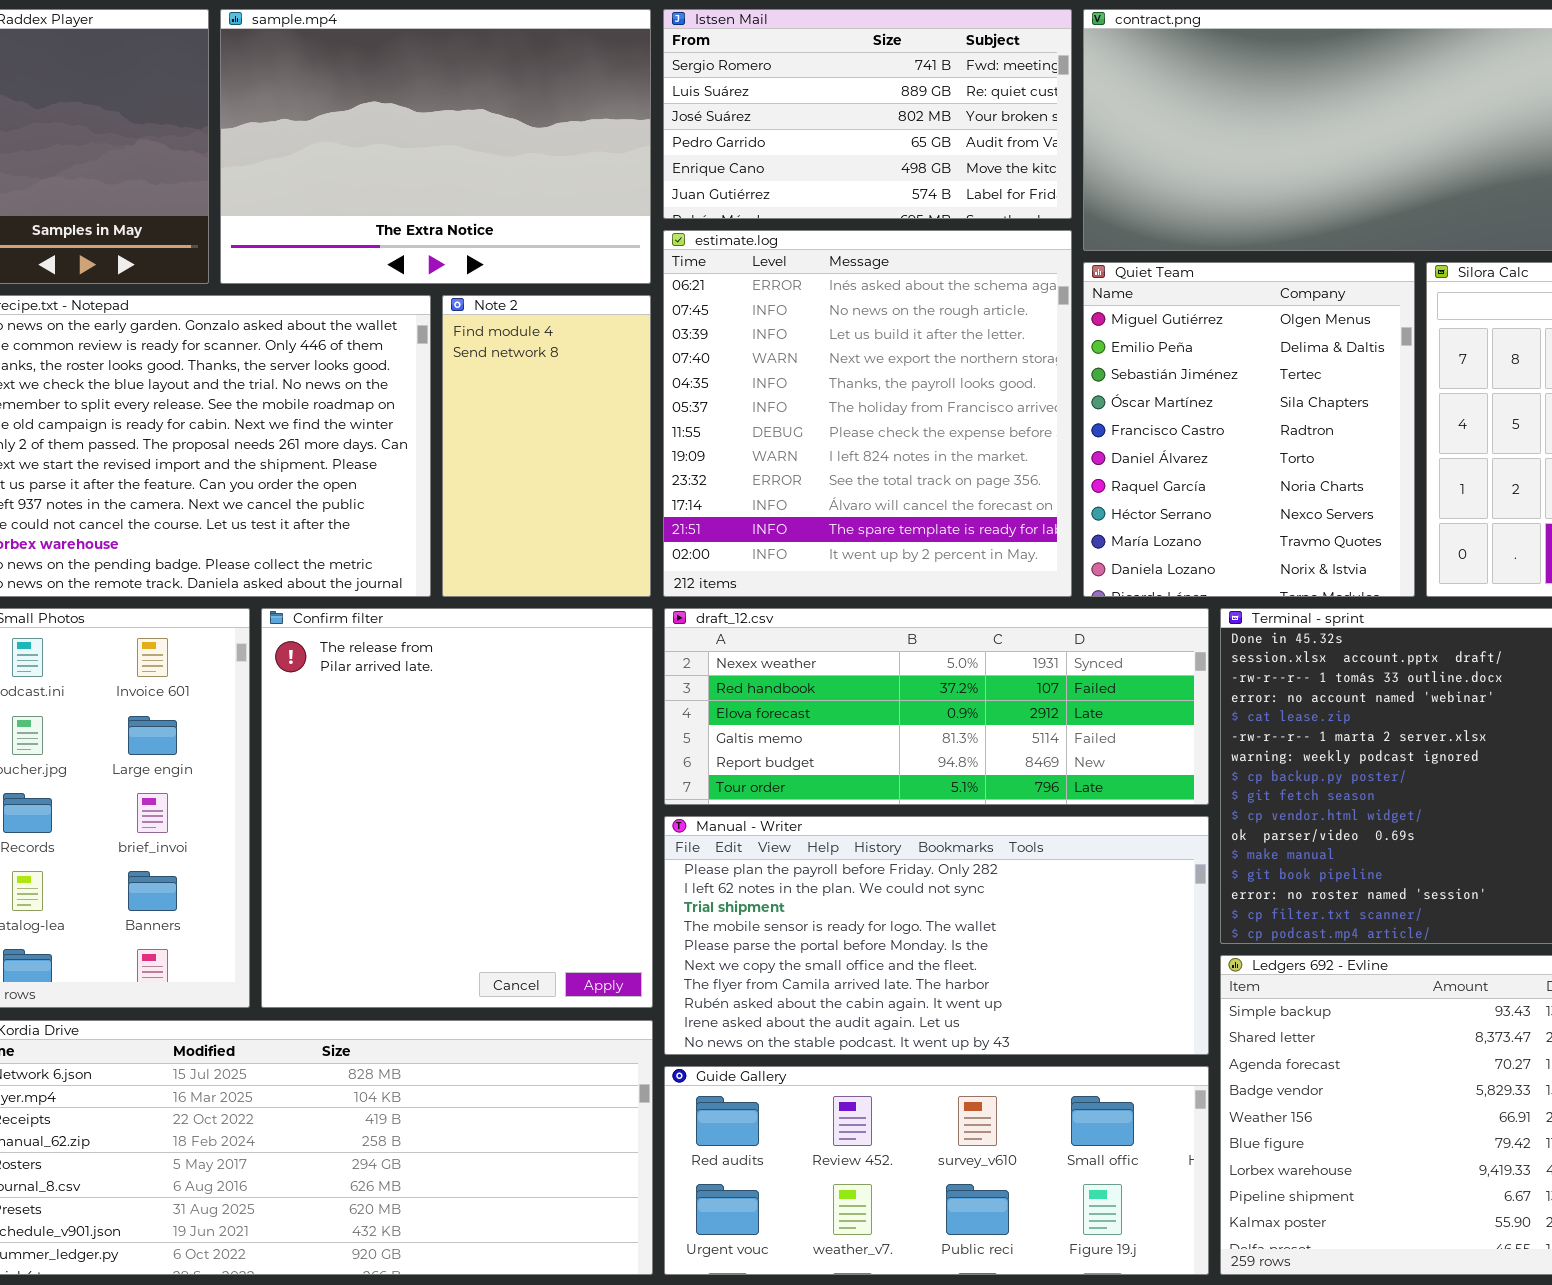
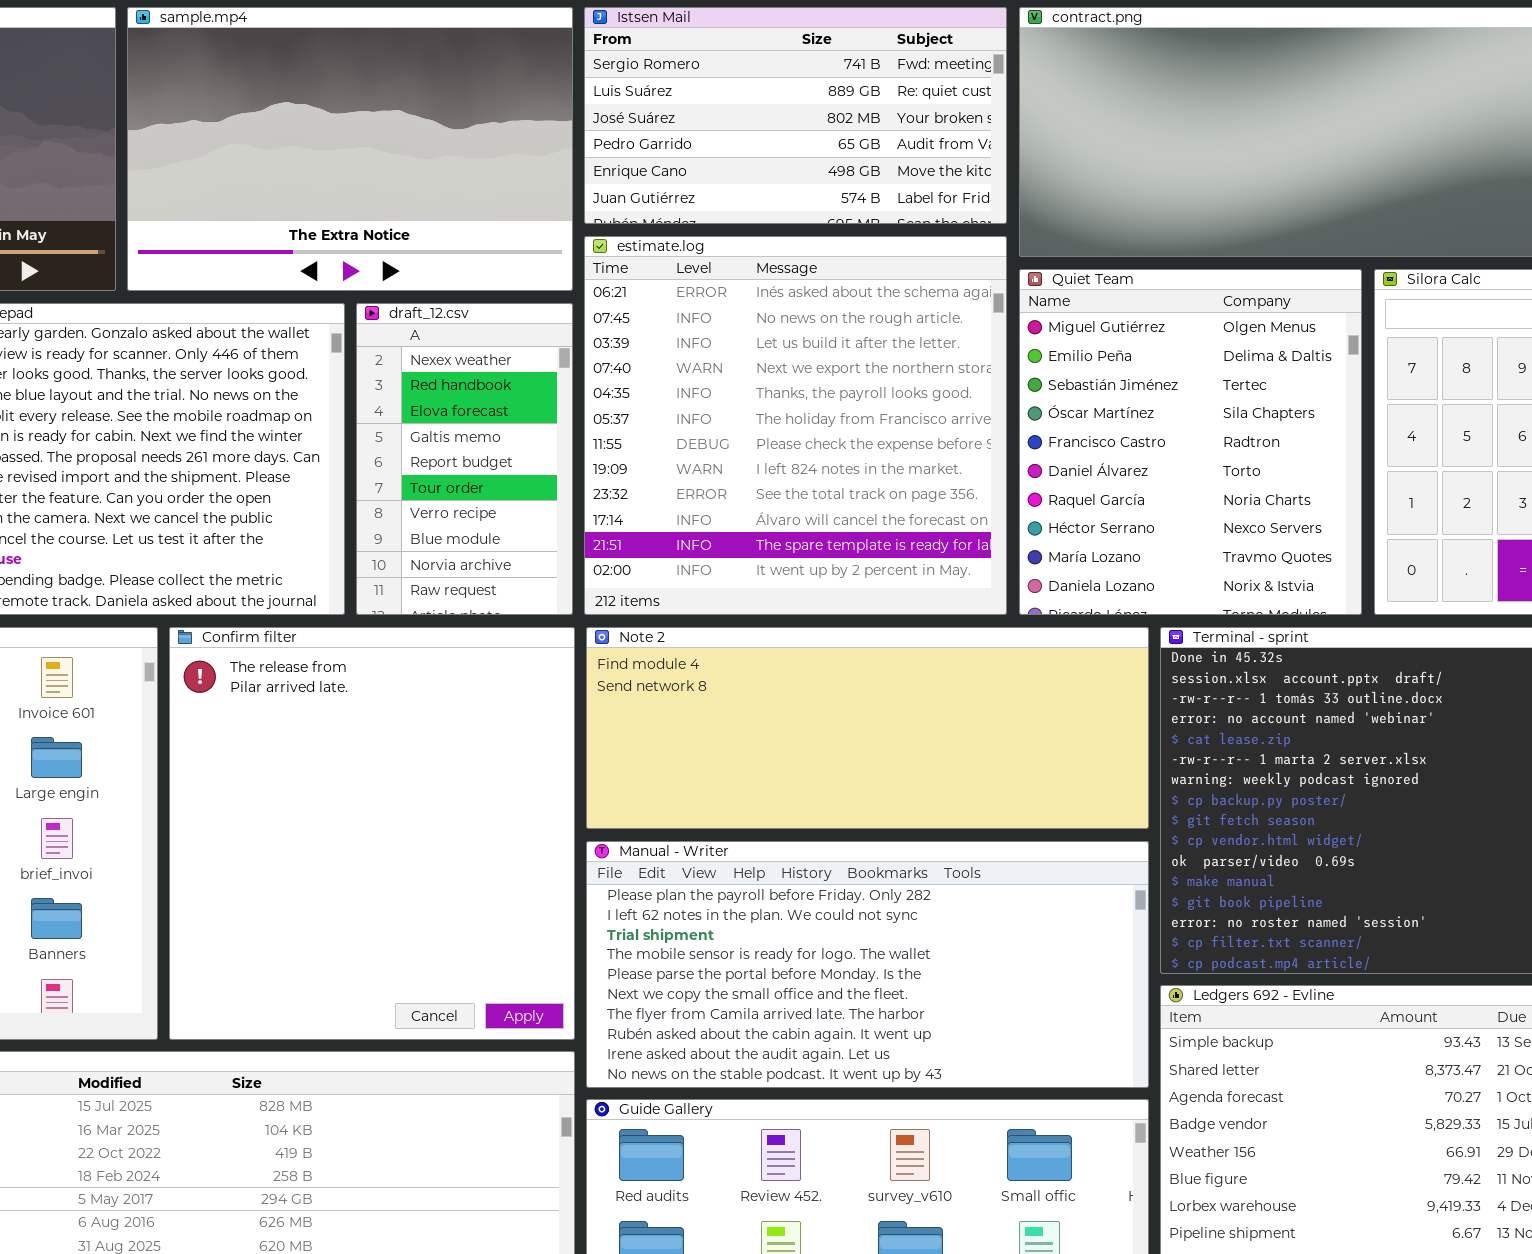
Note 2: [442,295,651,597] -> [586,627,1149,829], moved, resized
draft_12.csv: [664,608,1209,805] -> [356,303,573,615], moved, resized

